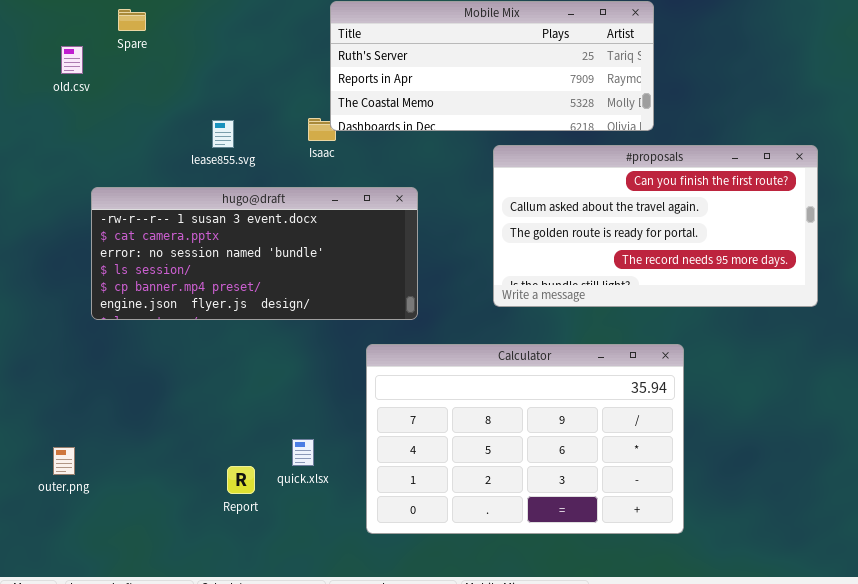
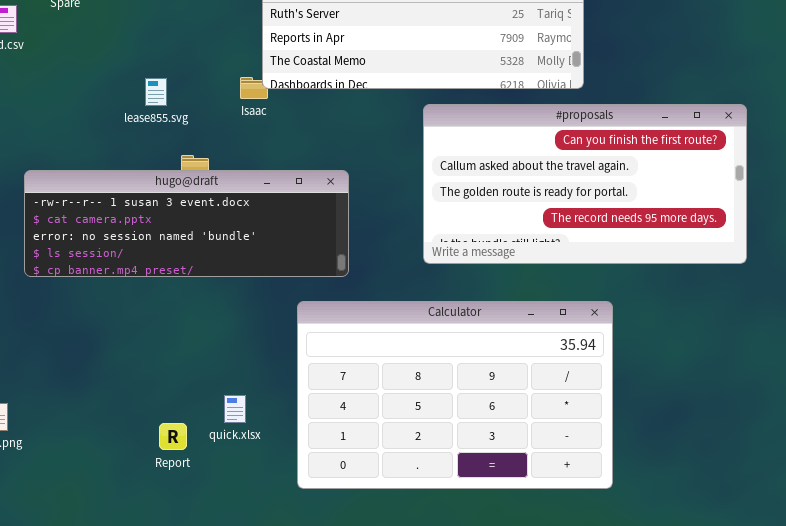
hugo@draft: [91,187,418,320] -> [24,170,349,277], resized

